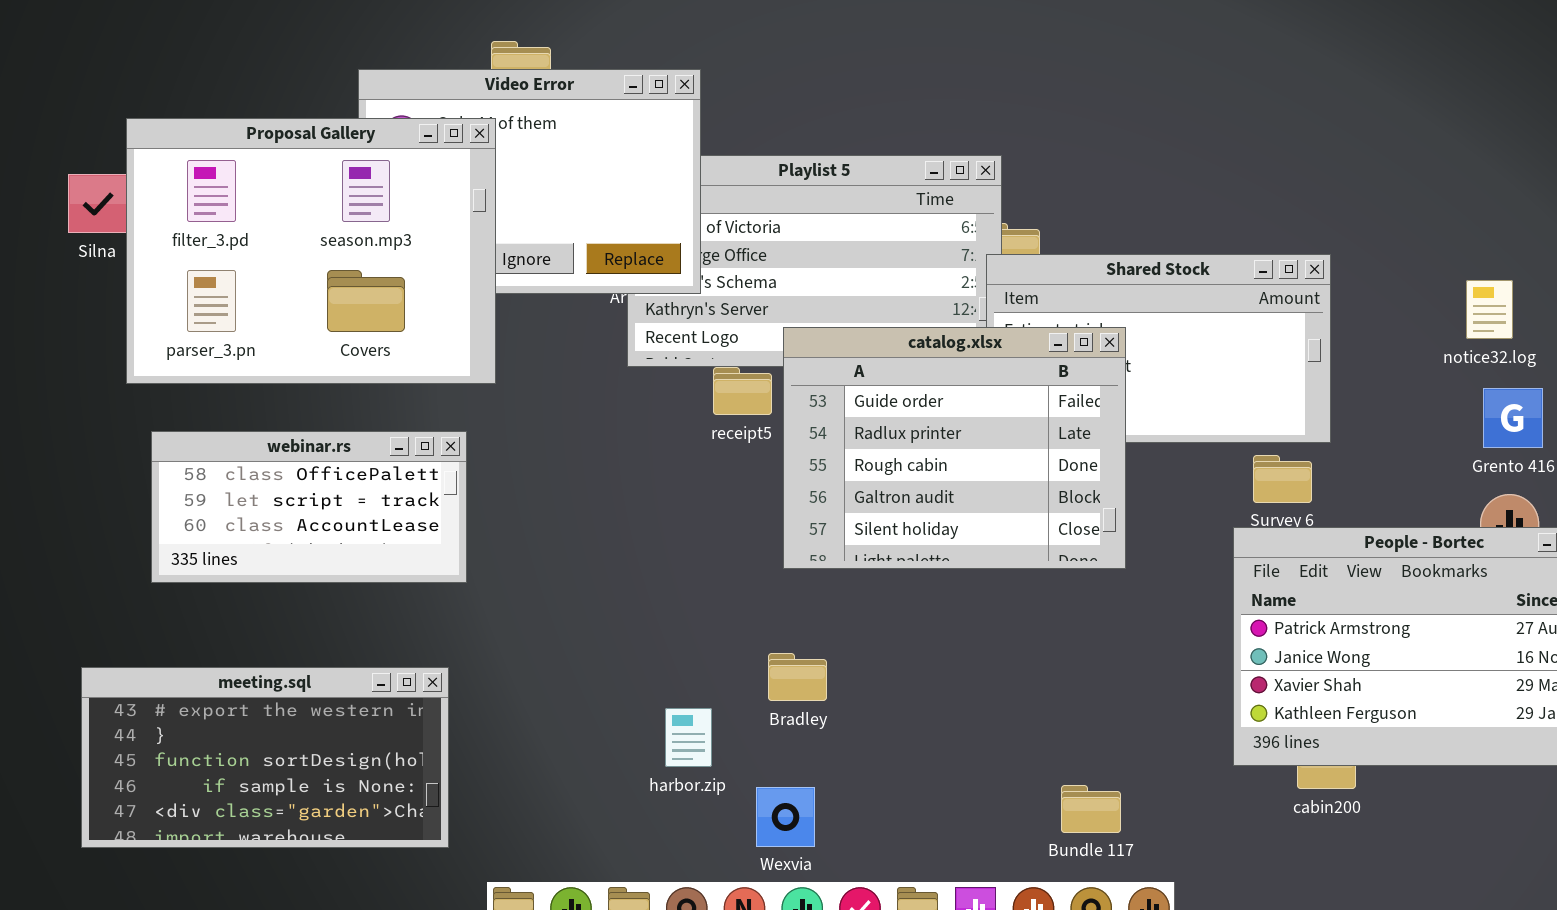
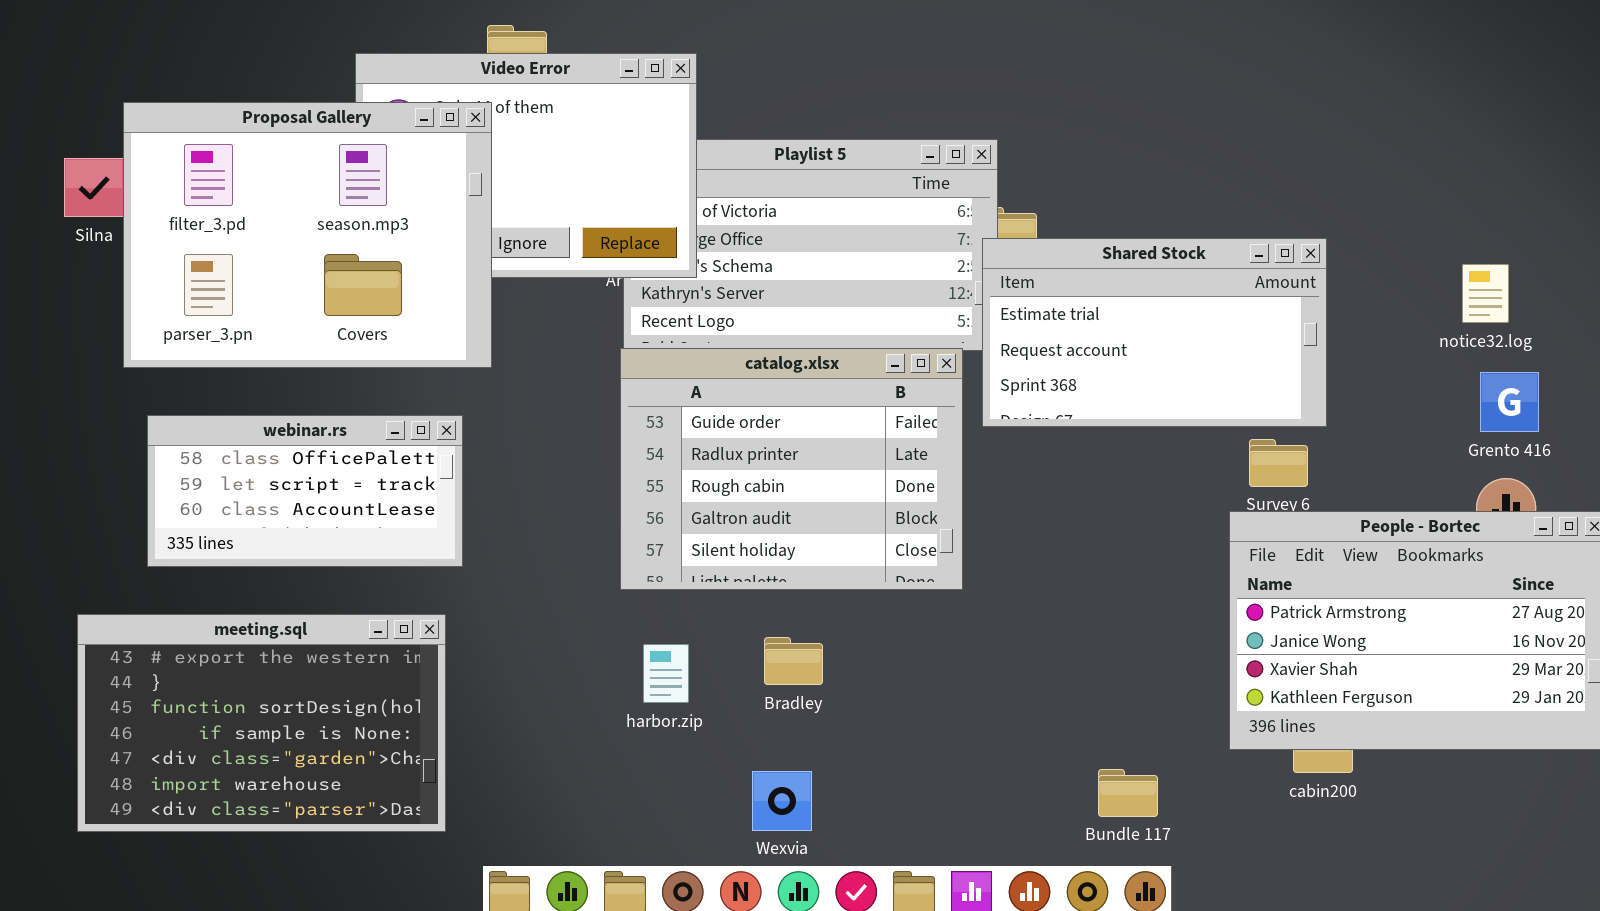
catalog.xlsx: [783,327,1126,569] -> [620,348,963,590], moved
meeting.sql: [81,667,449,848] -> [77,614,446,832], resized
harbor.zip: [665,708,712,767] -> [643,644,689,703], moved
Bundle 117: [1061,785,1121,833] -> [1098,769,1158,817], moved

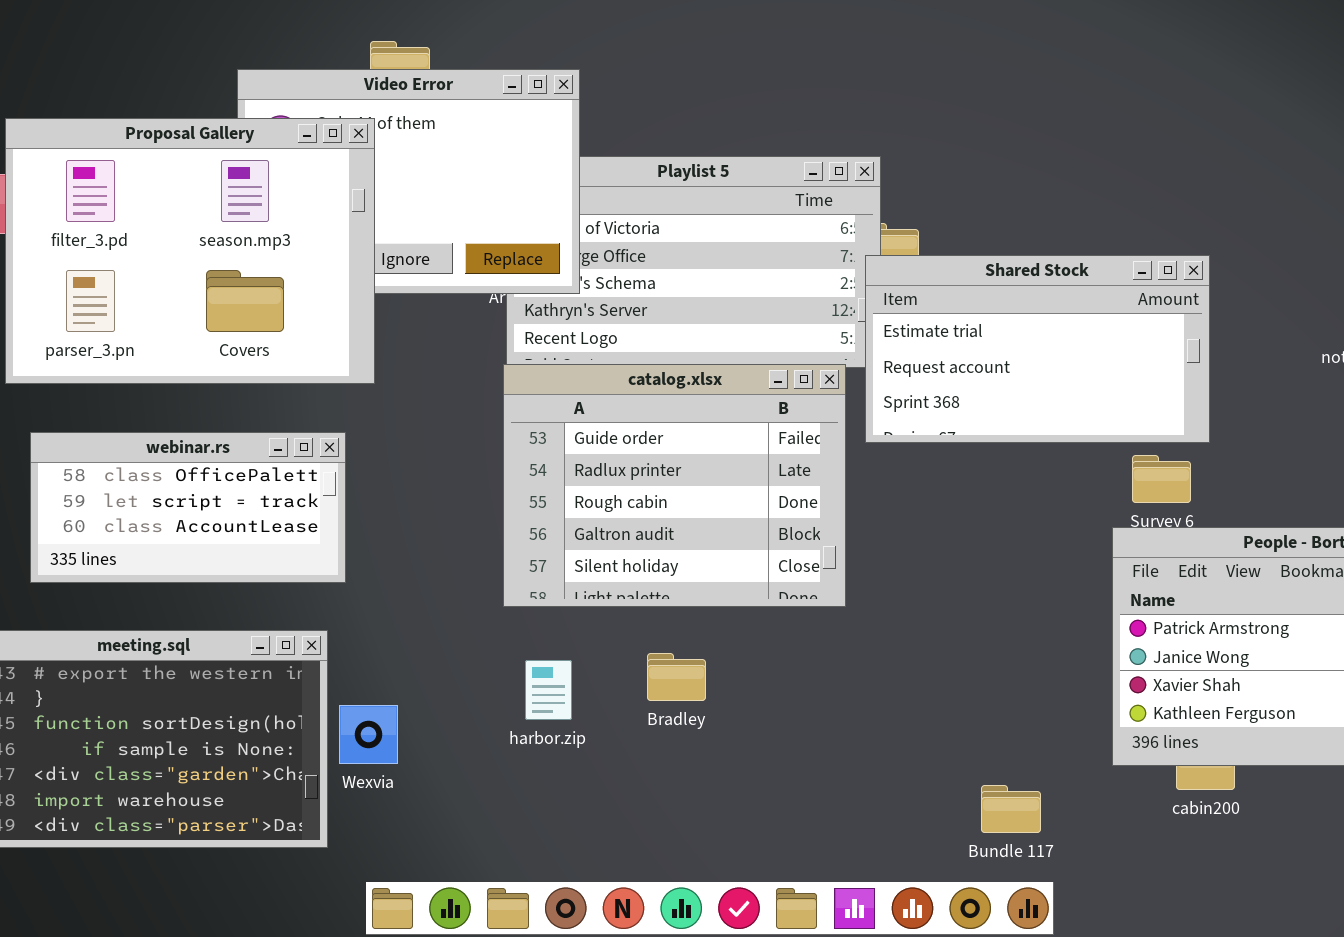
Wexvia: [752,771,812,831] -> [339,705,398,764], moved

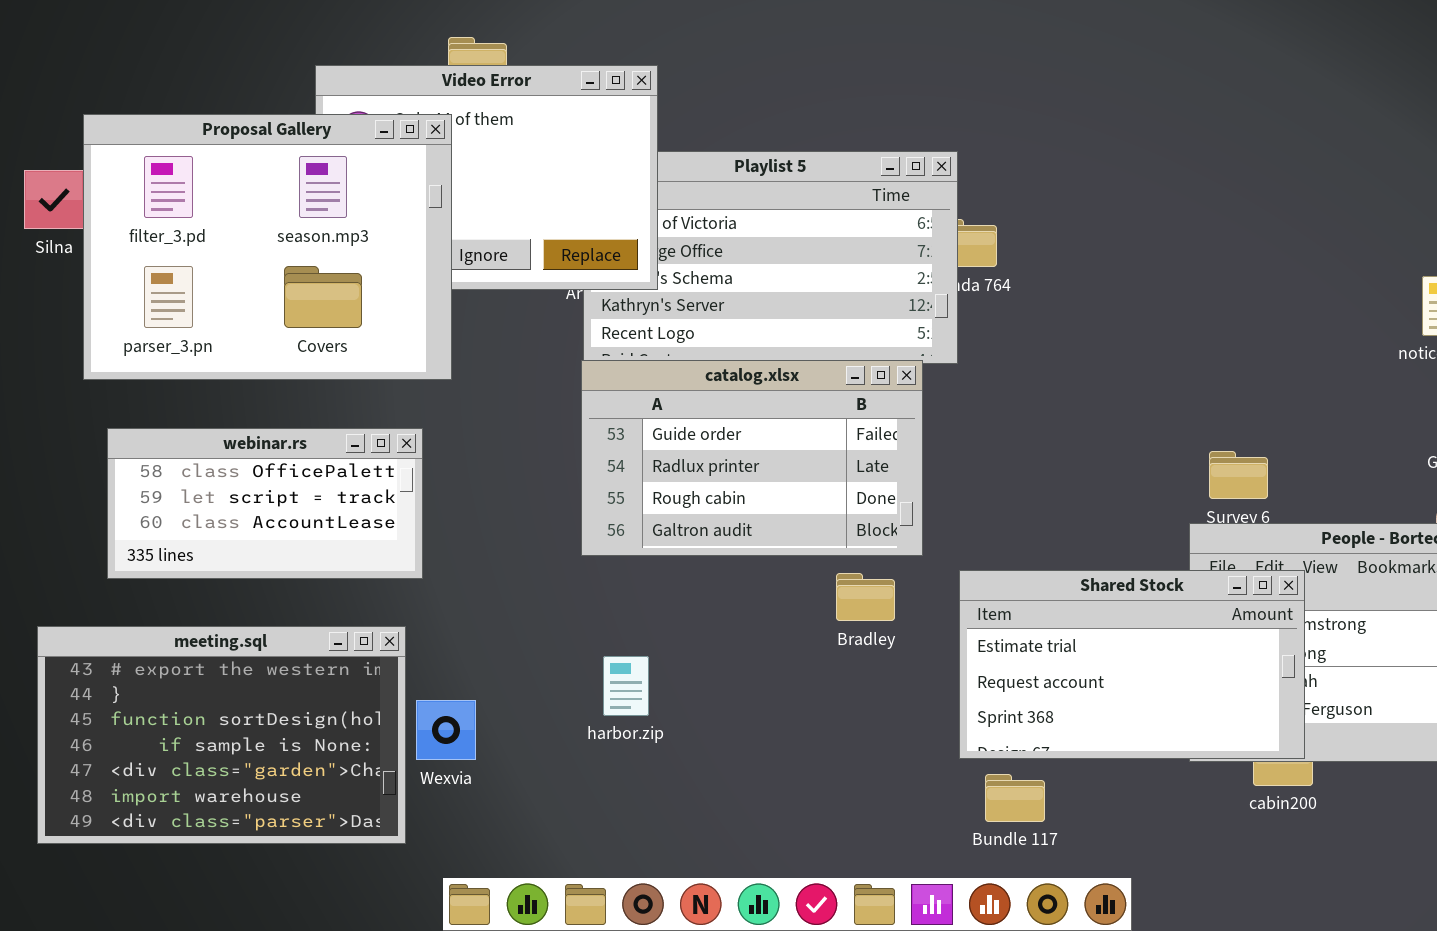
Shared Stock: [865,255,1210,443] -> [959,570,1305,759], moved
catalog.xlsx: [503,364,846,607] -> [581,360,923,556], resized
Bradley: [647,653,706,701] -> [836,573,895,621], moved
Bundle 117: [981,785,1041,833] -> [985,774,1045,822], moved

